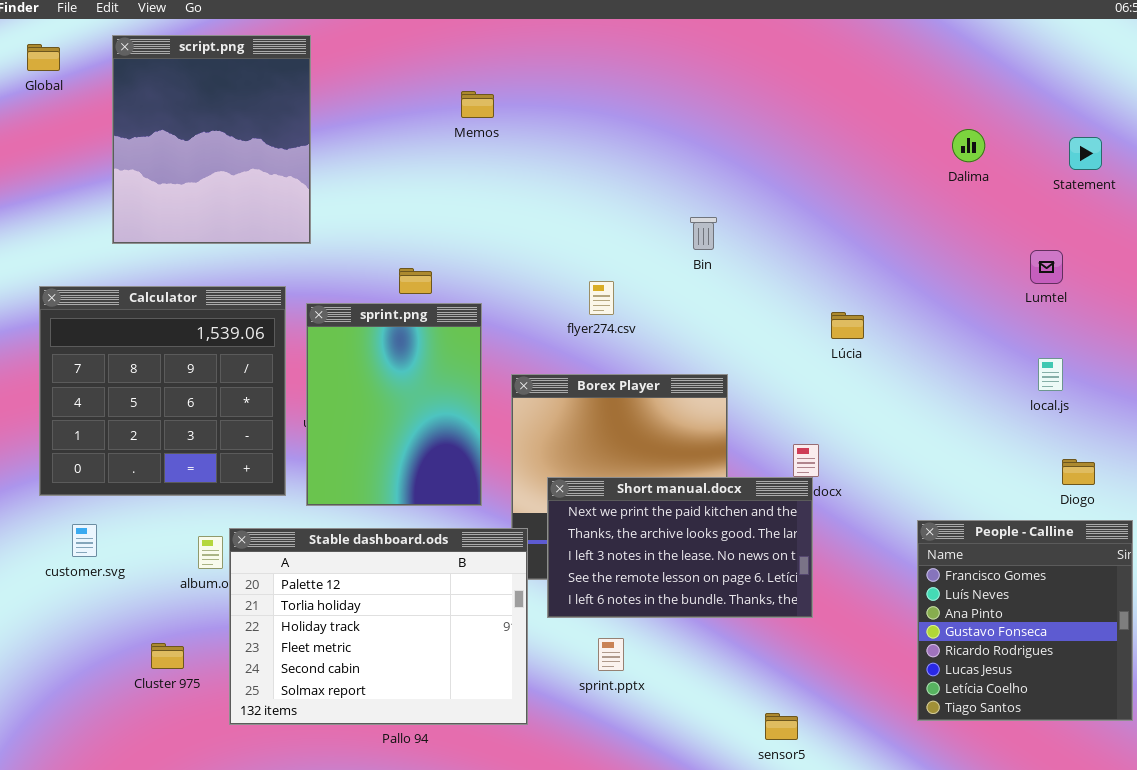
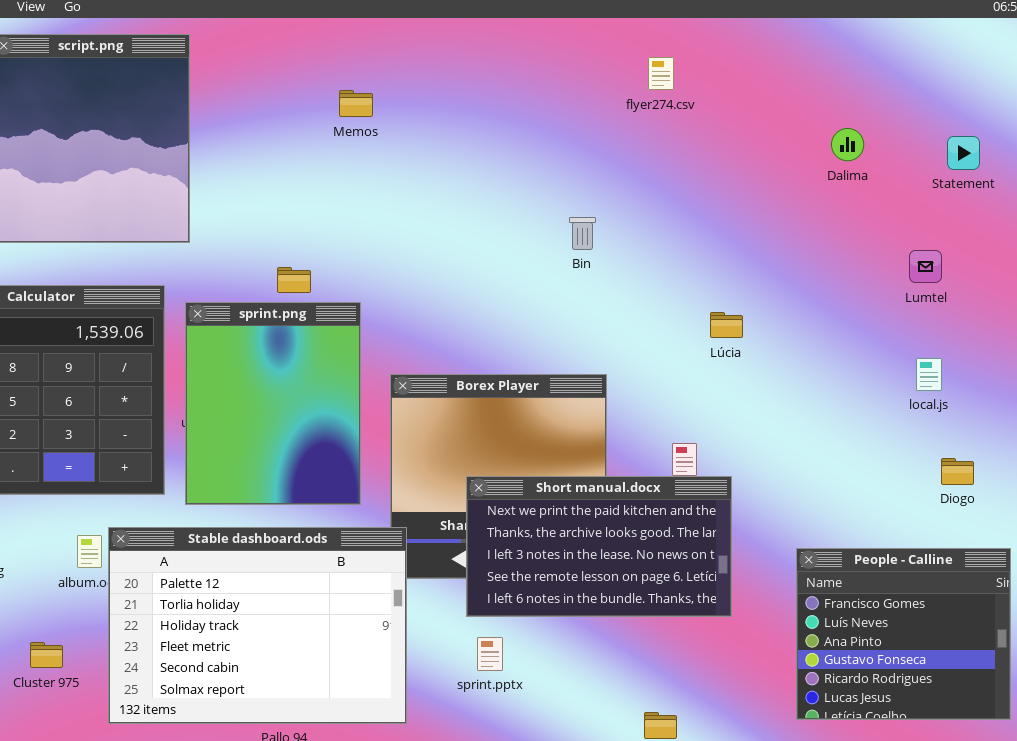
flyer274.csv: [589,281,614,315] -> [648,57,674,90], moved
Short manual.docx: [547,477,813,618] -> [466,476,732,617], moved
People - Calline: [917,520,1133,721] -> [796,548,1011,720], resized

